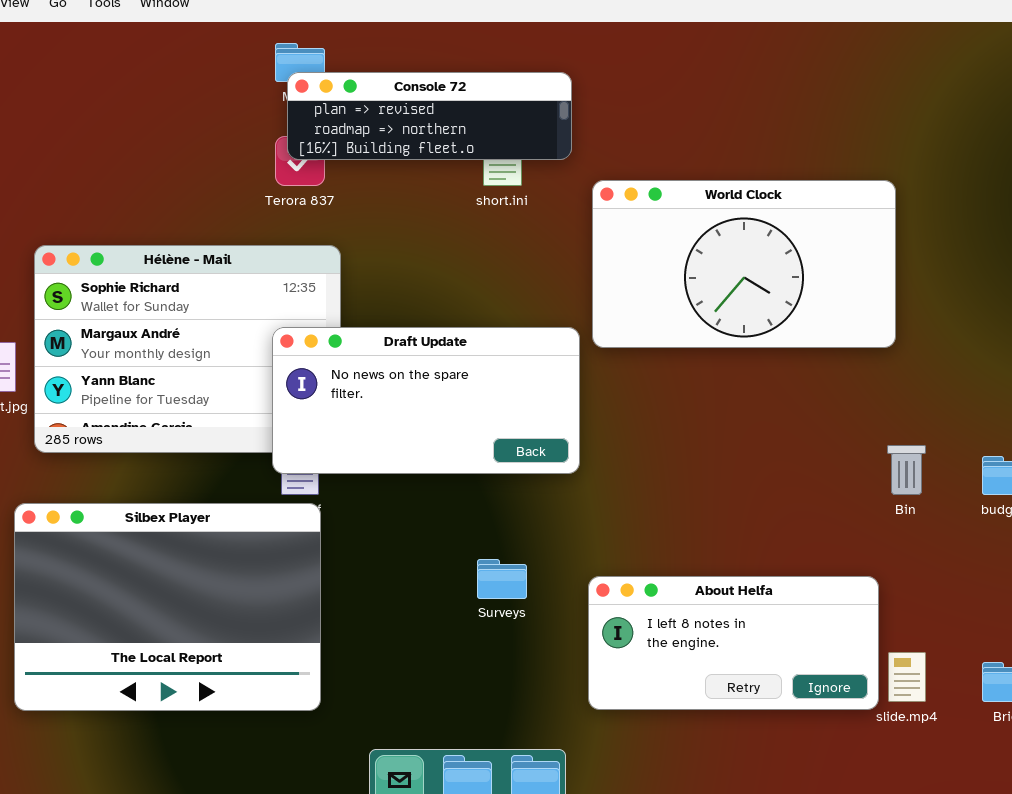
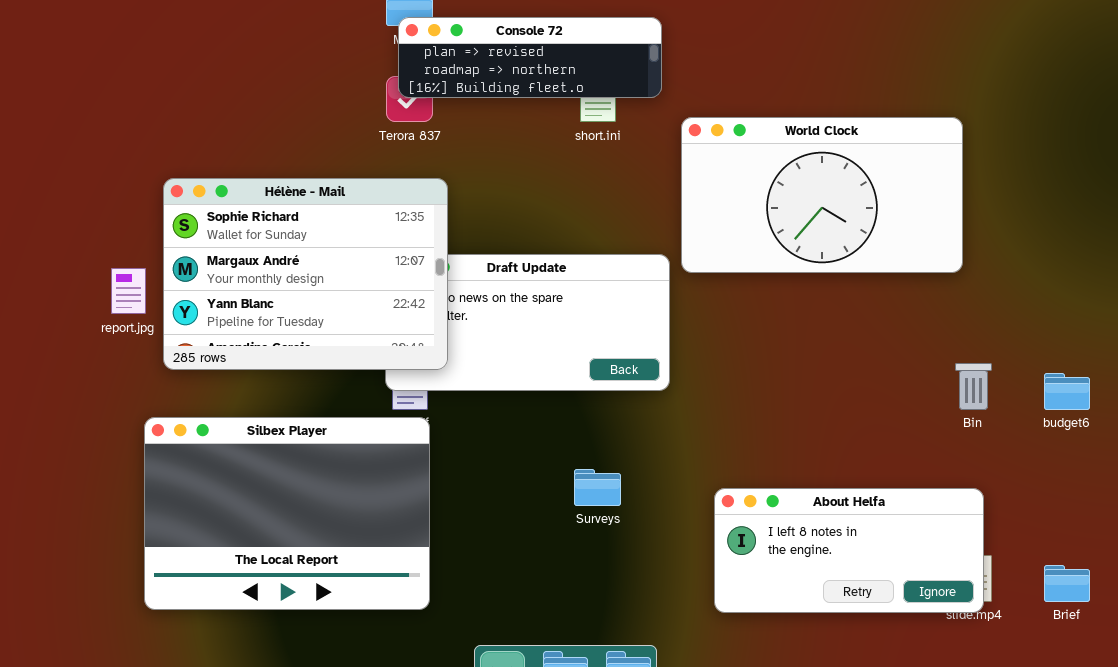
Hélène - Mail: [34,245,341,453] -> [163,178,448,370], raised
About Helfa: [588,576,879,710] -> [714,488,984,613], moved

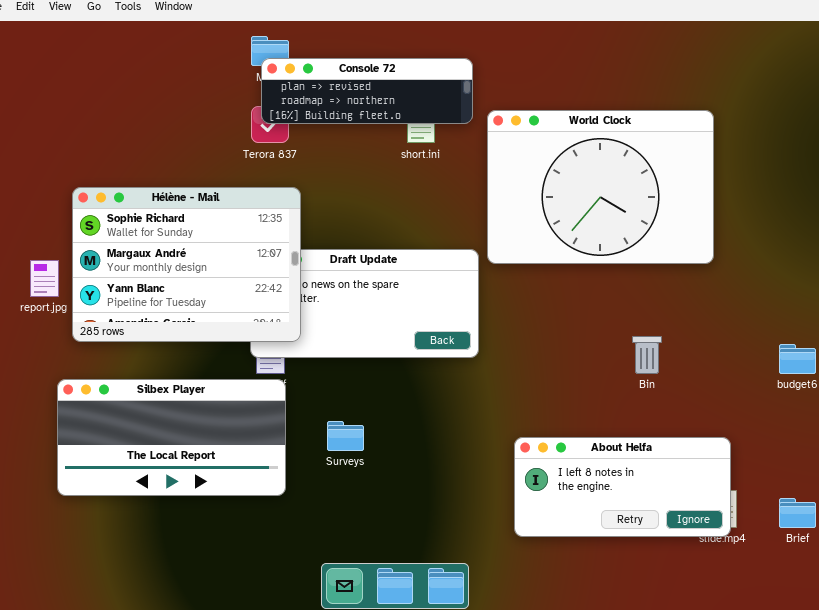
World Clock: [681,117,963,273] -> [487,110,714,264], resized
Bin: [955,363,992,410] -> [632,336,662,374], moved
Silbex Player: [144,417,430,610] -> [57,379,286,496], resized
Surveys: [574,469,621,506] -> [327,421,364,451], moved

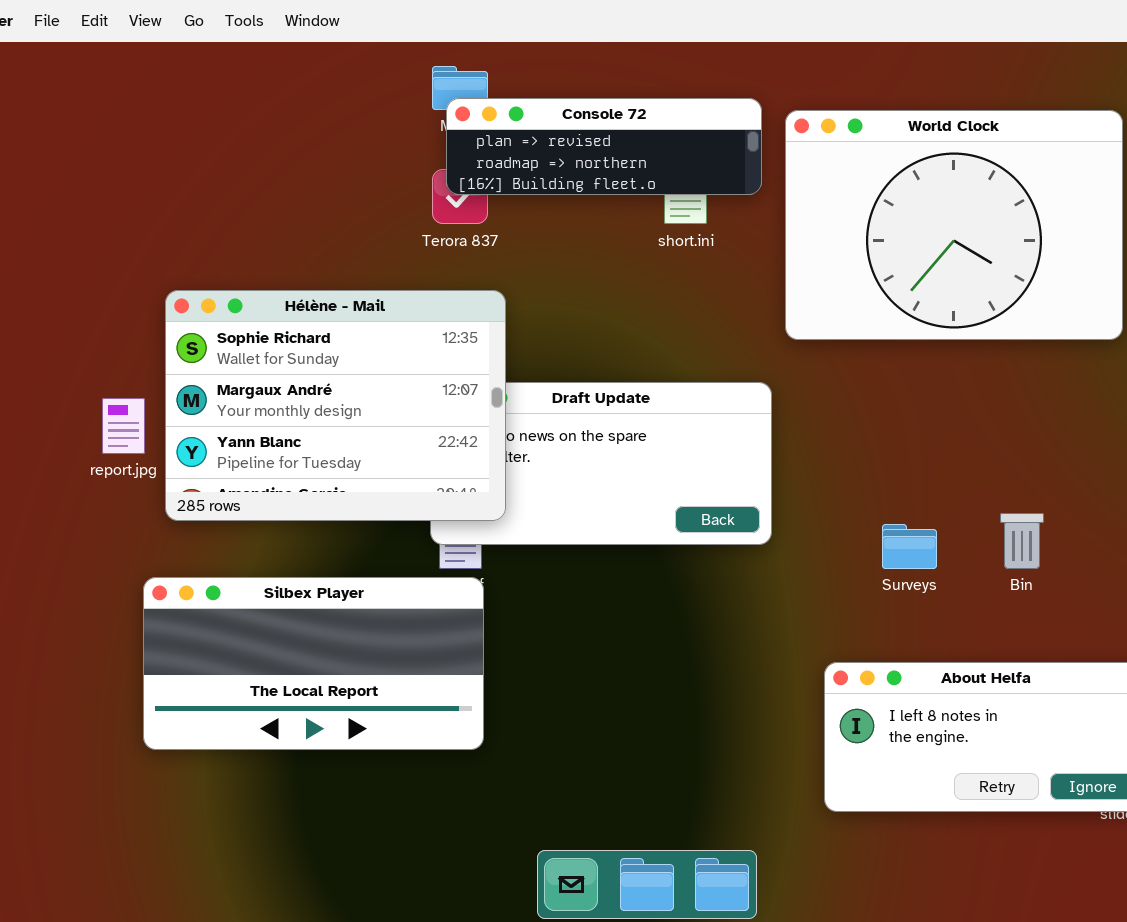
World Clock: [487,110,714,264] -> [785,110,1123,340], moved
Surveys: [327,421,364,451] -> [882,524,937,569], moved

